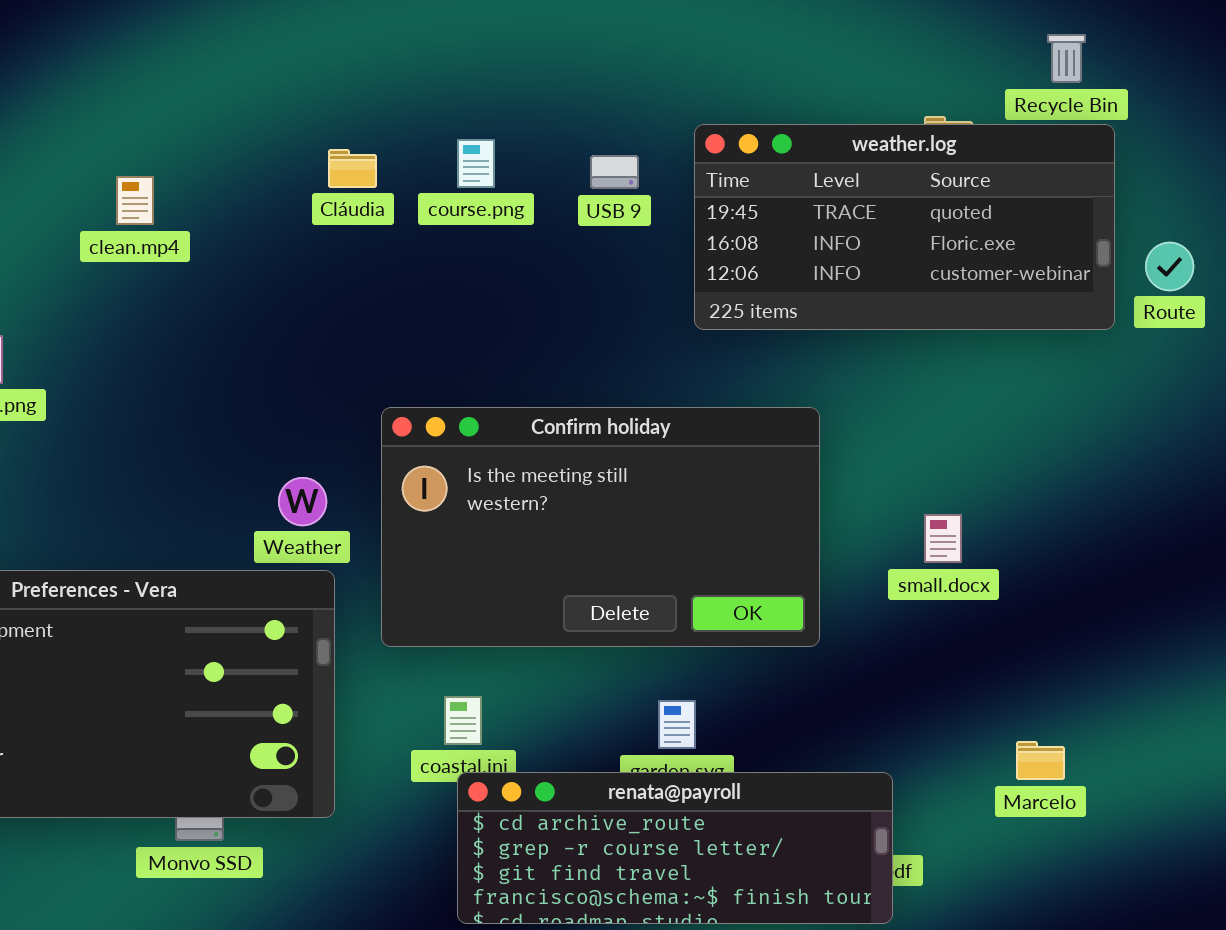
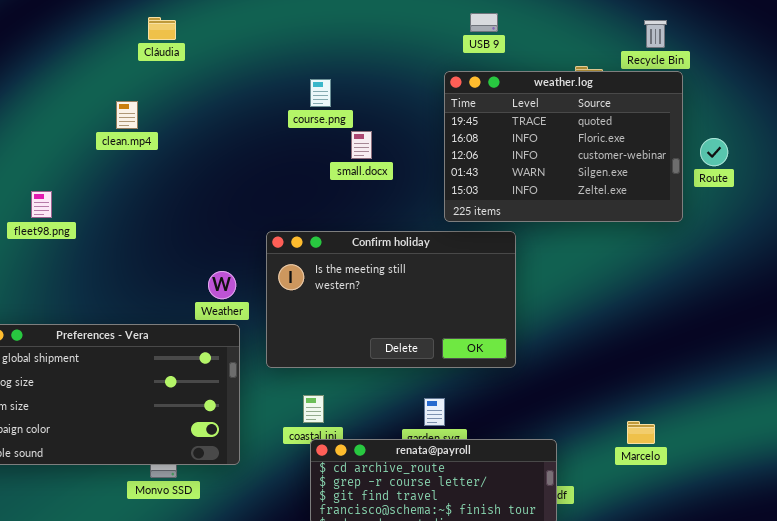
weather.log: [694,124,1115,330] -> [444,71,683,222], resized
Cláudia: [328,149,377,188] -> [148,17,176,40], moved
USB 9: [590,155,639,189] -> [470,13,498,32], moved
small.docx: [924,514,962,563] -> [351,131,372,159], moved

